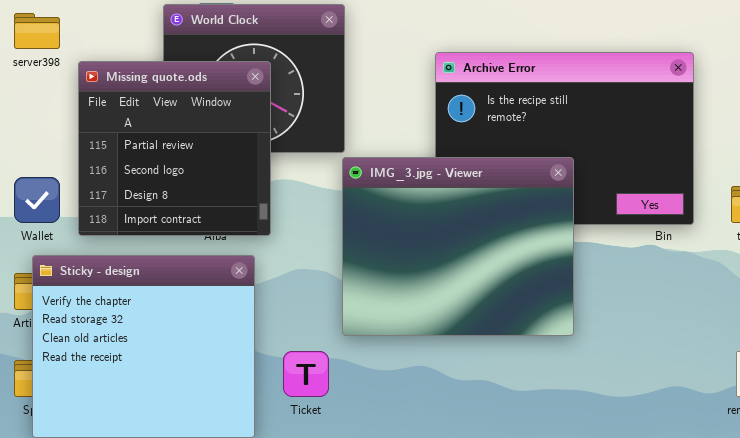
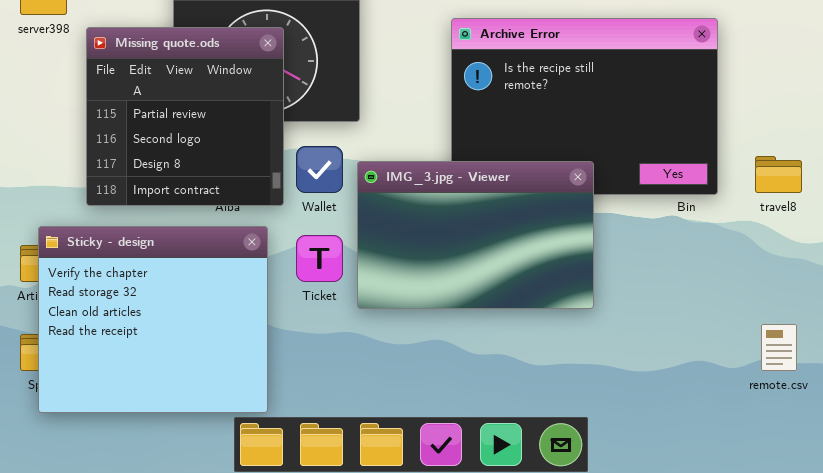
IMG_3.jpg - Viewer: [342,157,574,336] -> [357,161,594,309], resized
Wallet: [14,177,60,223] -> [296,146,343,193], moved
Ticket: [283,351,329,397] -> [296,235,343,282], moved

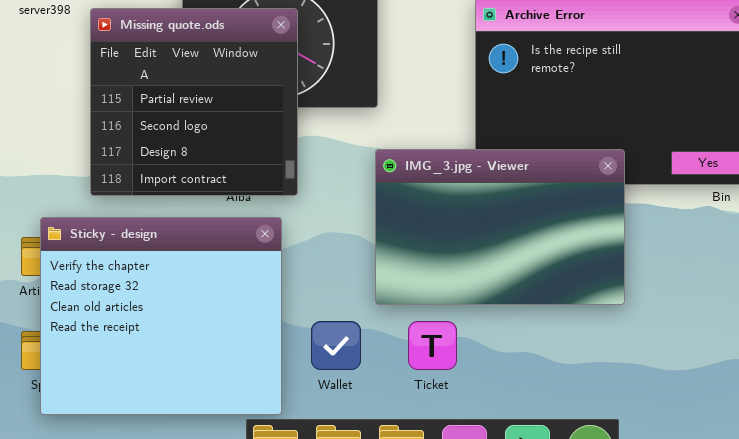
Wallet: [296,146,343,193] -> [311,321,361,370], moved
Ticket: [296,235,343,282] -> [408,321,457,370], moved

